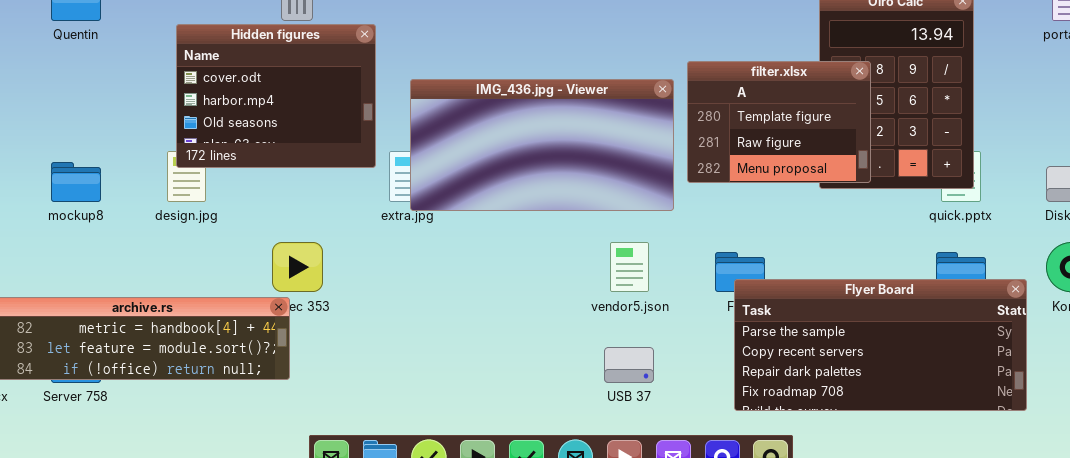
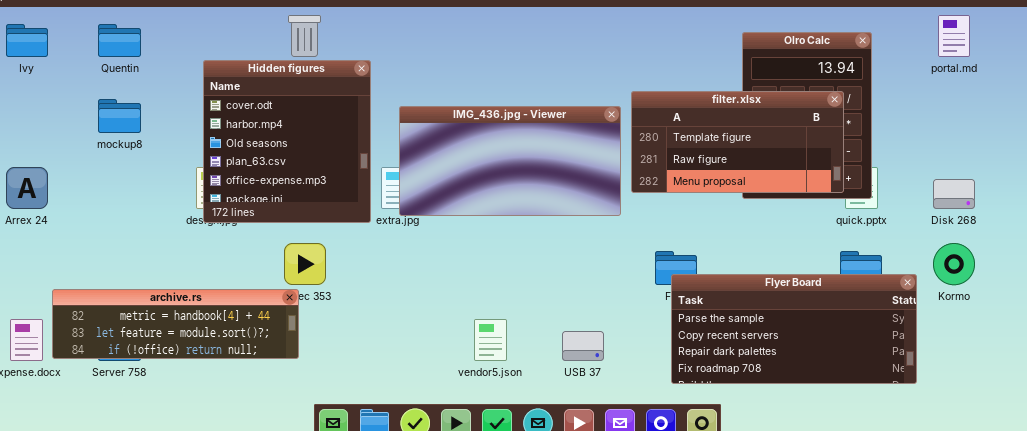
Hidden figures: [176,24,376,168] -> [203,60,371,223], resized
filter.xlsx: [687,61,871,183] -> [631,91,844,193], resized
mockup8: [51,162,101,202] -> [98,99,141,133], moved
vendor5.json: [610,242,649,292] -> [474,319,507,361], moved

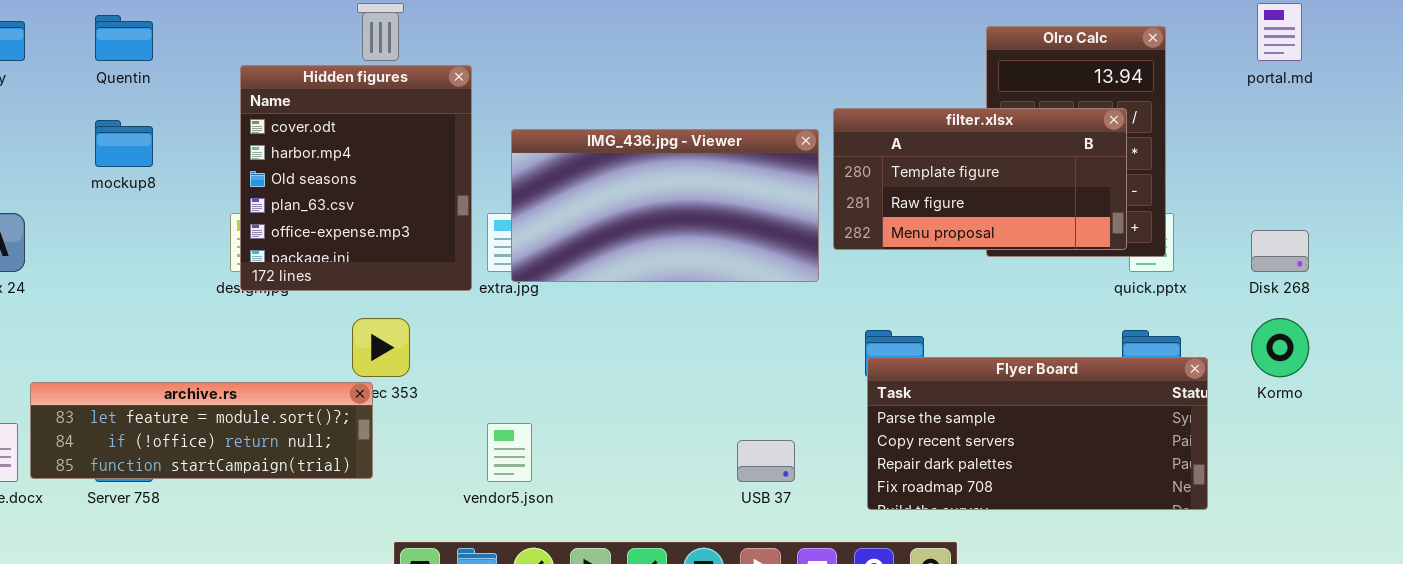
Flyer Board: [671,274,917,384] -> [867,357,1208,510], moved
archive.rs: [52,289,299,359] -> [30,382,373,479], scrolled down 1 row
vendor5.json: [474,319,507,361] -> [487,423,532,482], moved

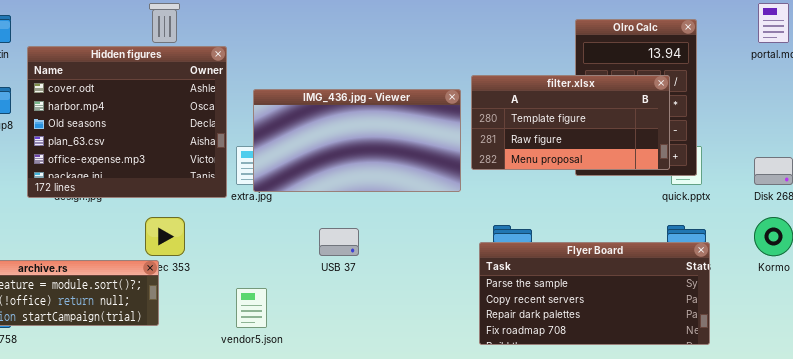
Hidden figures: [240,65,472,291] -> [27,46,227,198], resized
Flyer Board: [867,357,1208,510] -> [479,242,710,345], moved
USB 37: [737,440,795,482] -> [319,228,359,256], moved

